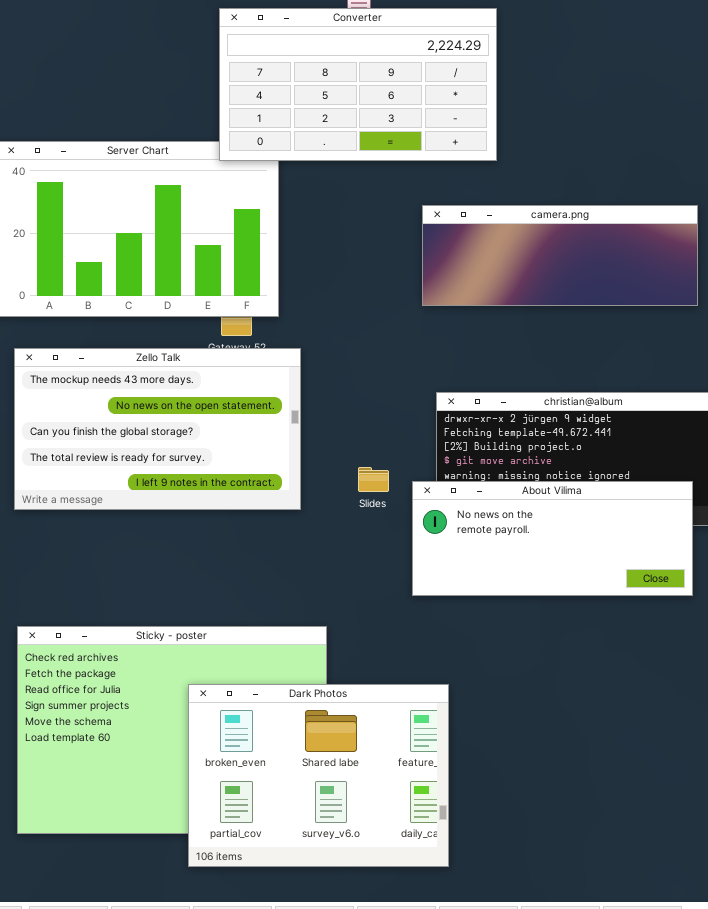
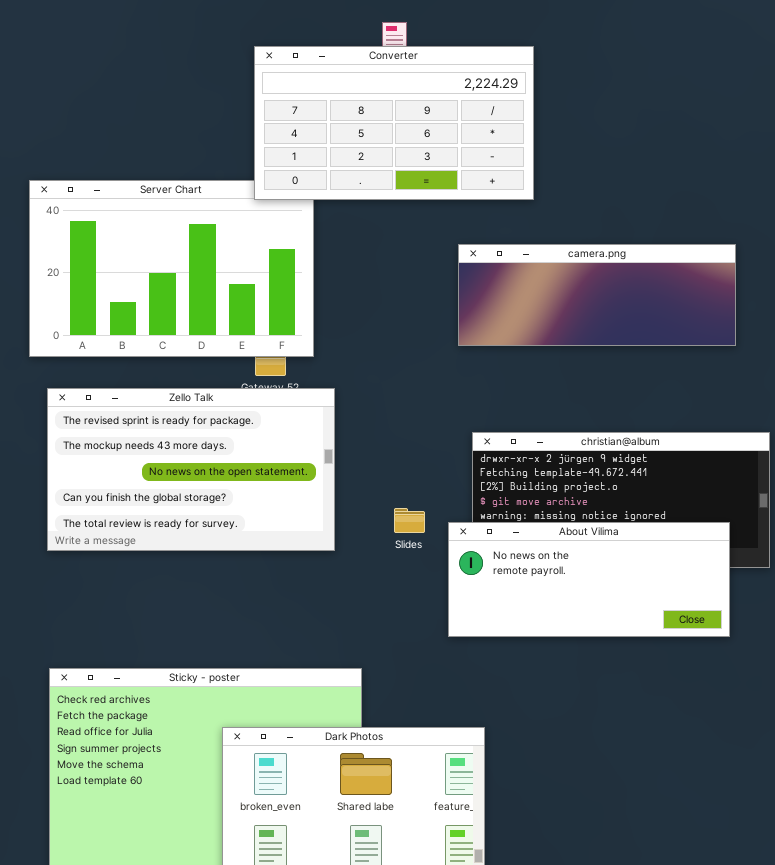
Zello Talk: [14,348,301,510] -> [47,388,335,551], scrolled up 1 row

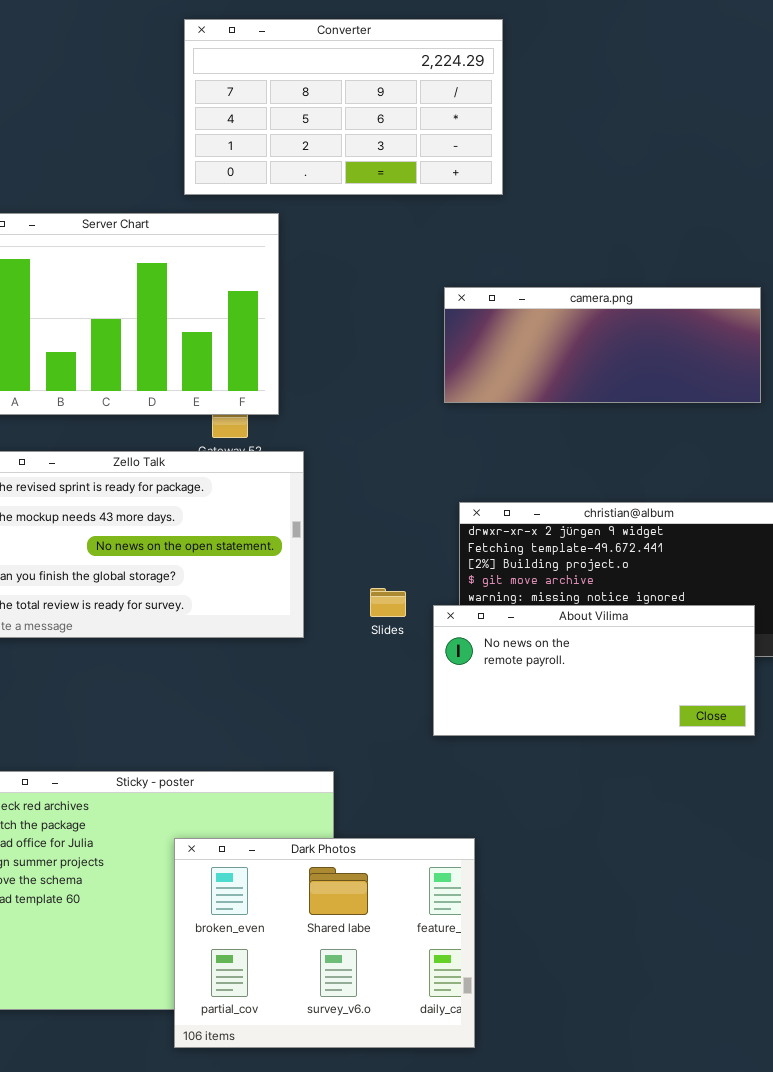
Converter: [254,46,534,200] -> [184,19,503,195], moved

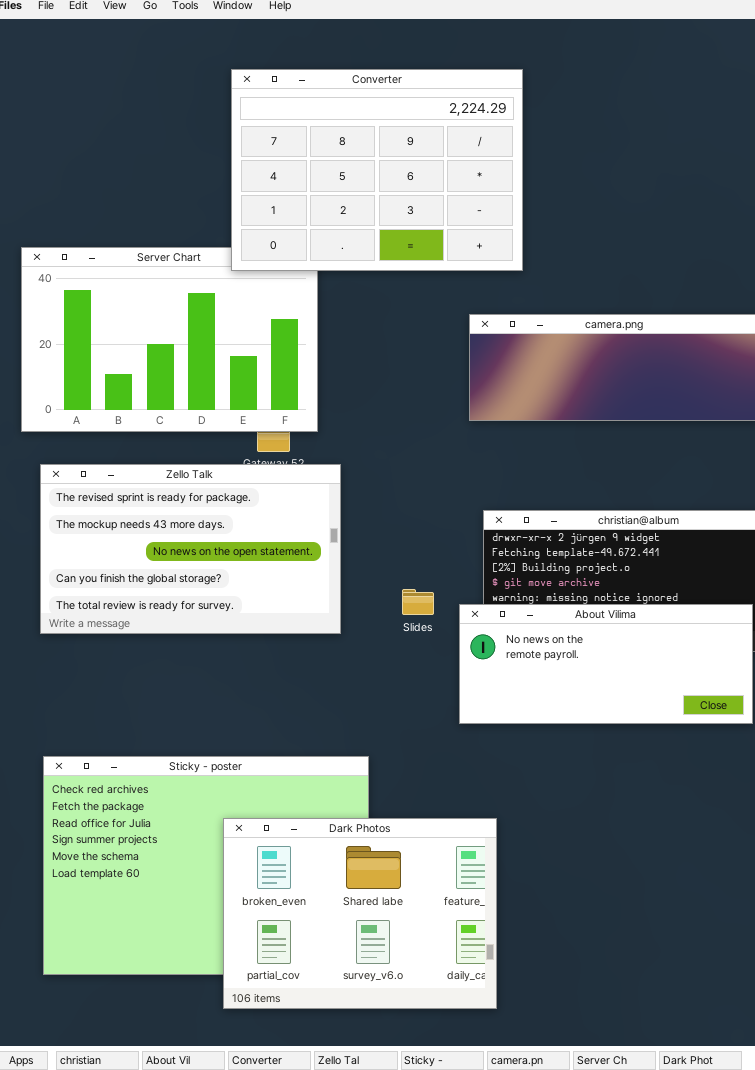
Converter: [184,19,503,195] -> [231,69,523,271], resized

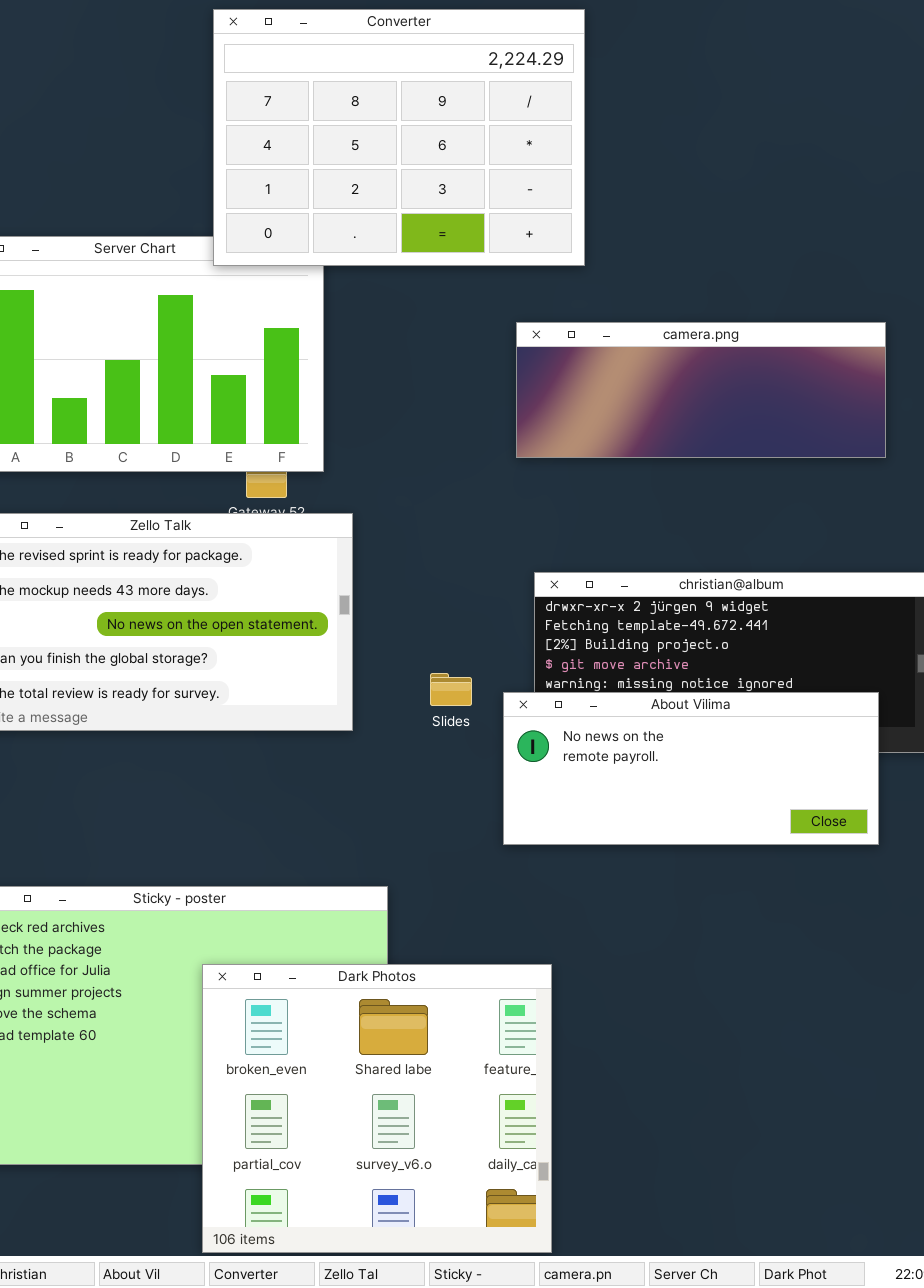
Dark Photos: [223,818,497,1009] -> [202,964,552,1253], resized

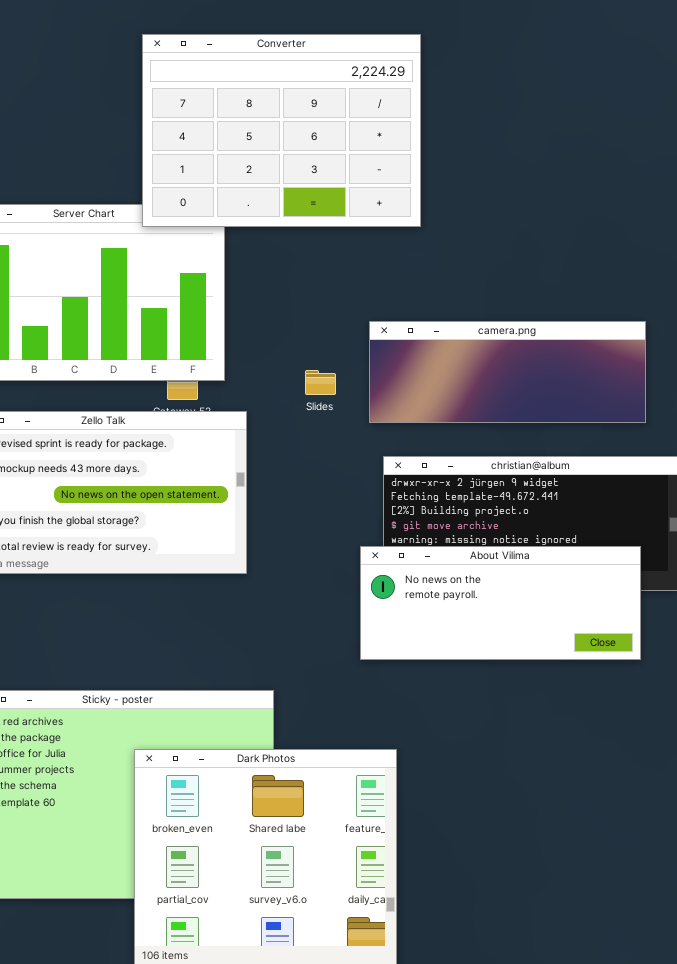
camera.png: [516,322,886,458] -> [369,321,646,423], moved
Slides: [430,673,472,706] -> [305,370,336,395], moved

